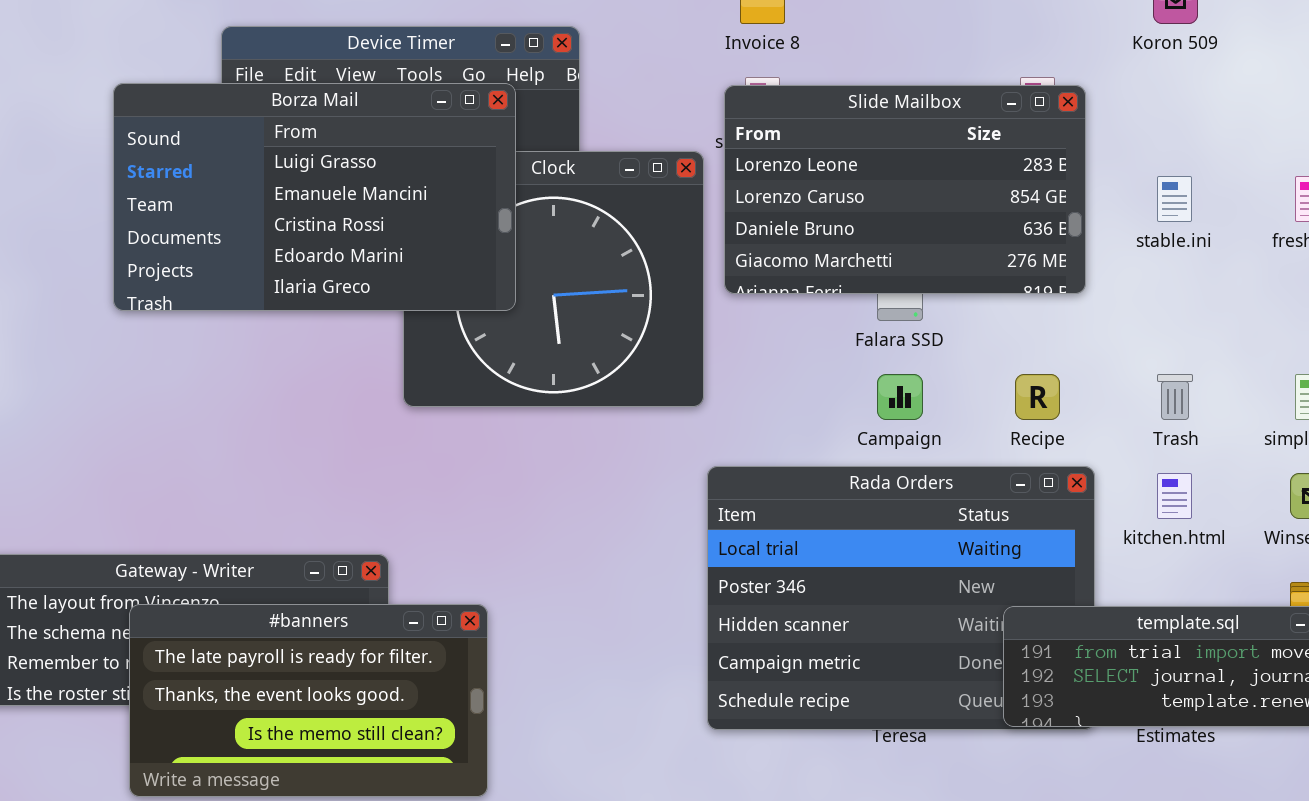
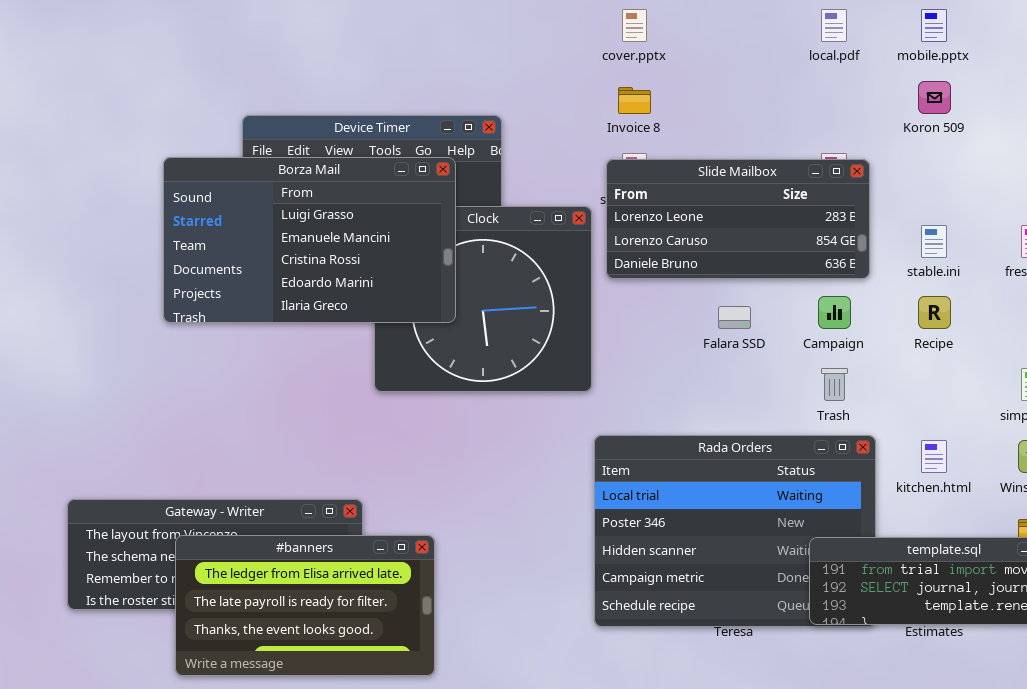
Slide Mailbox: [724,85,1086,294] -> [606,159,870,279], resized
Campaign: [877,374,923,420] -> [818,296,851,329], moved
Recipe: [1015,374,1060,420] -> [918,296,951,329], moved
Trash: [1157,374,1193,420] -> [821,368,848,401], moved
#banners: [129,604,488,797] -> [175,535,435,676], scrolled up 1 row

